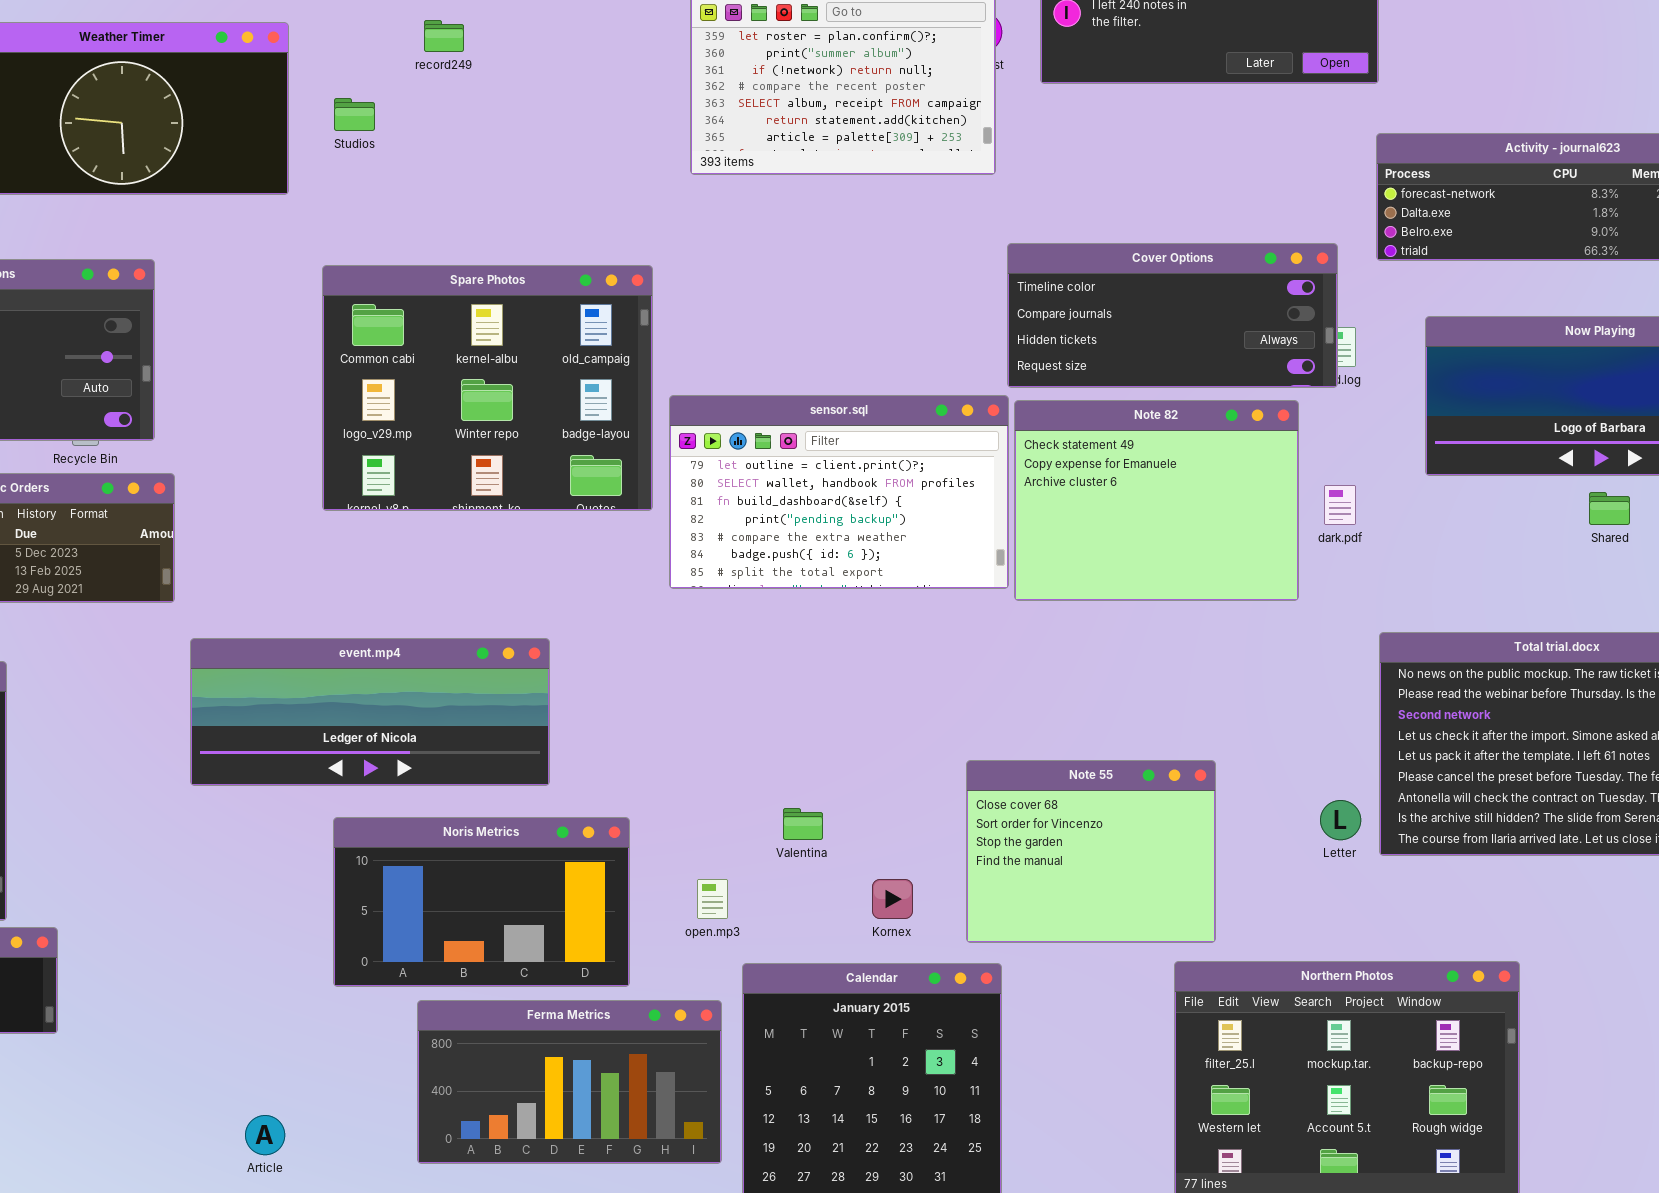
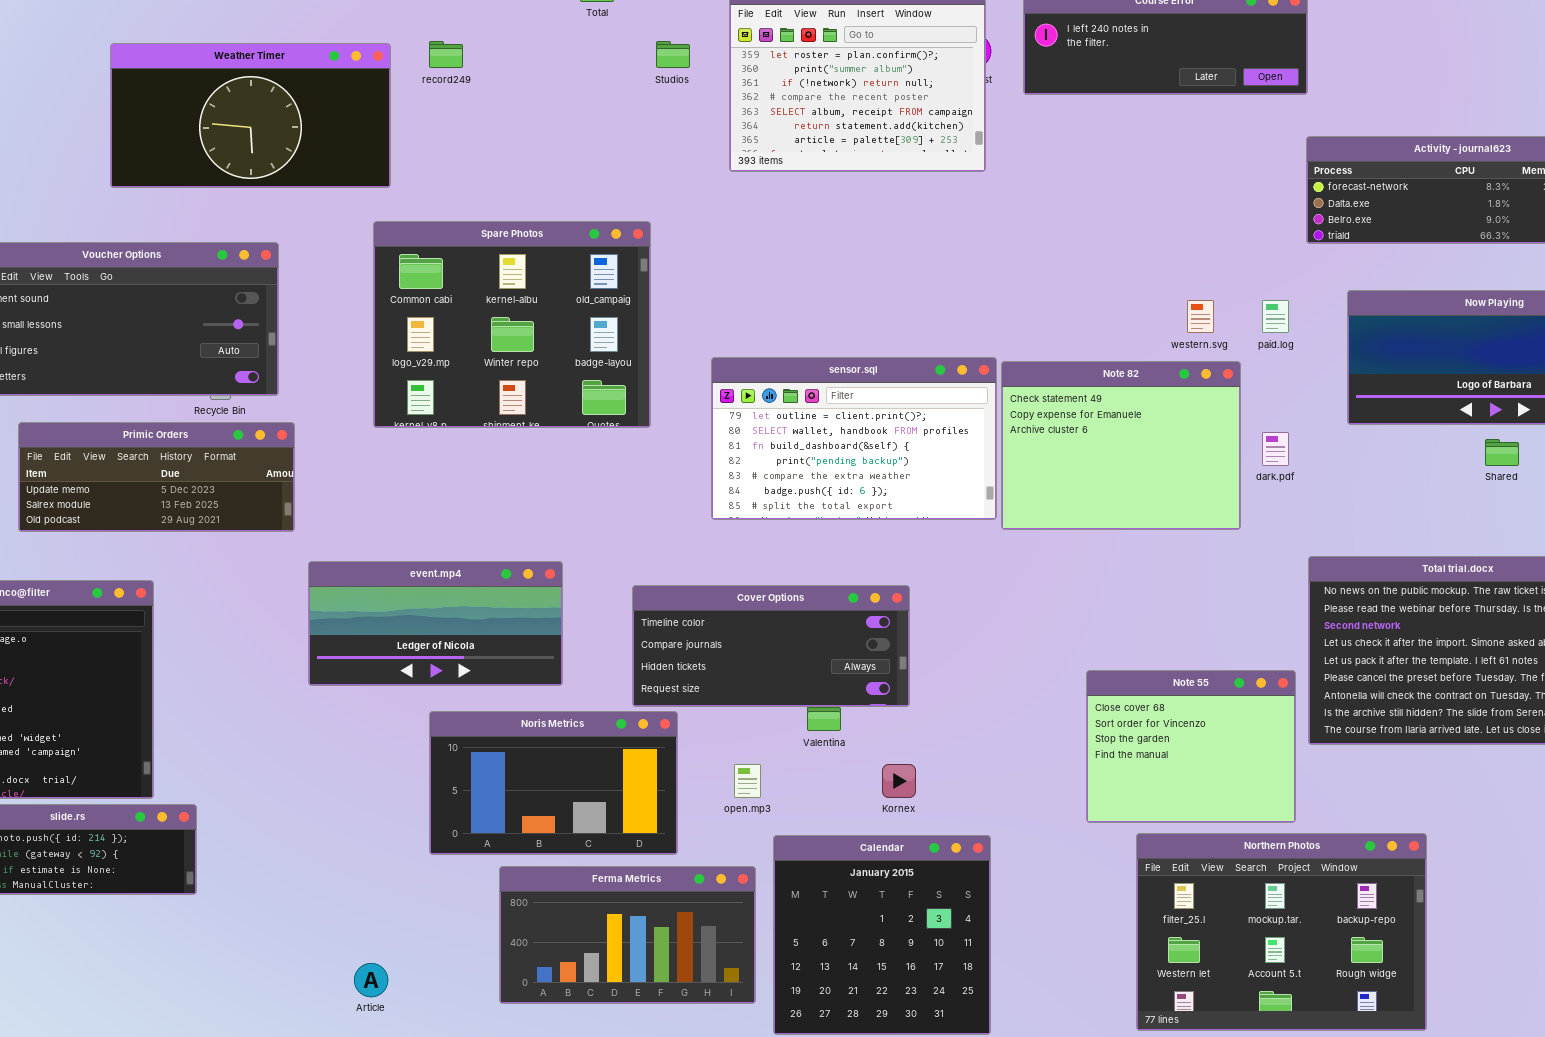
record249: [424,20,464,52] -> [429,41,463,68], moved
Studios: [334,98,375,131] -> [656,41,690,68], moved
Cover Options: [1007,243,1338,388] -> [632,585,910,707], moved
Spare Photos: [322,265,653,511] -> [373,221,651,428], moved
event.mp4: [190,638,550,786] -> [308,561,563,686], resized
Note 55: [966,760,1216,943] -> [1086,670,1296,823], moved

